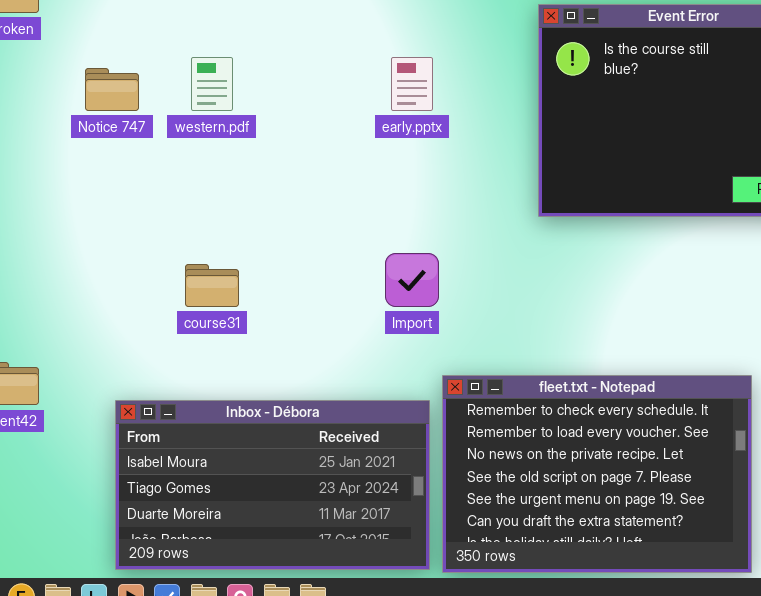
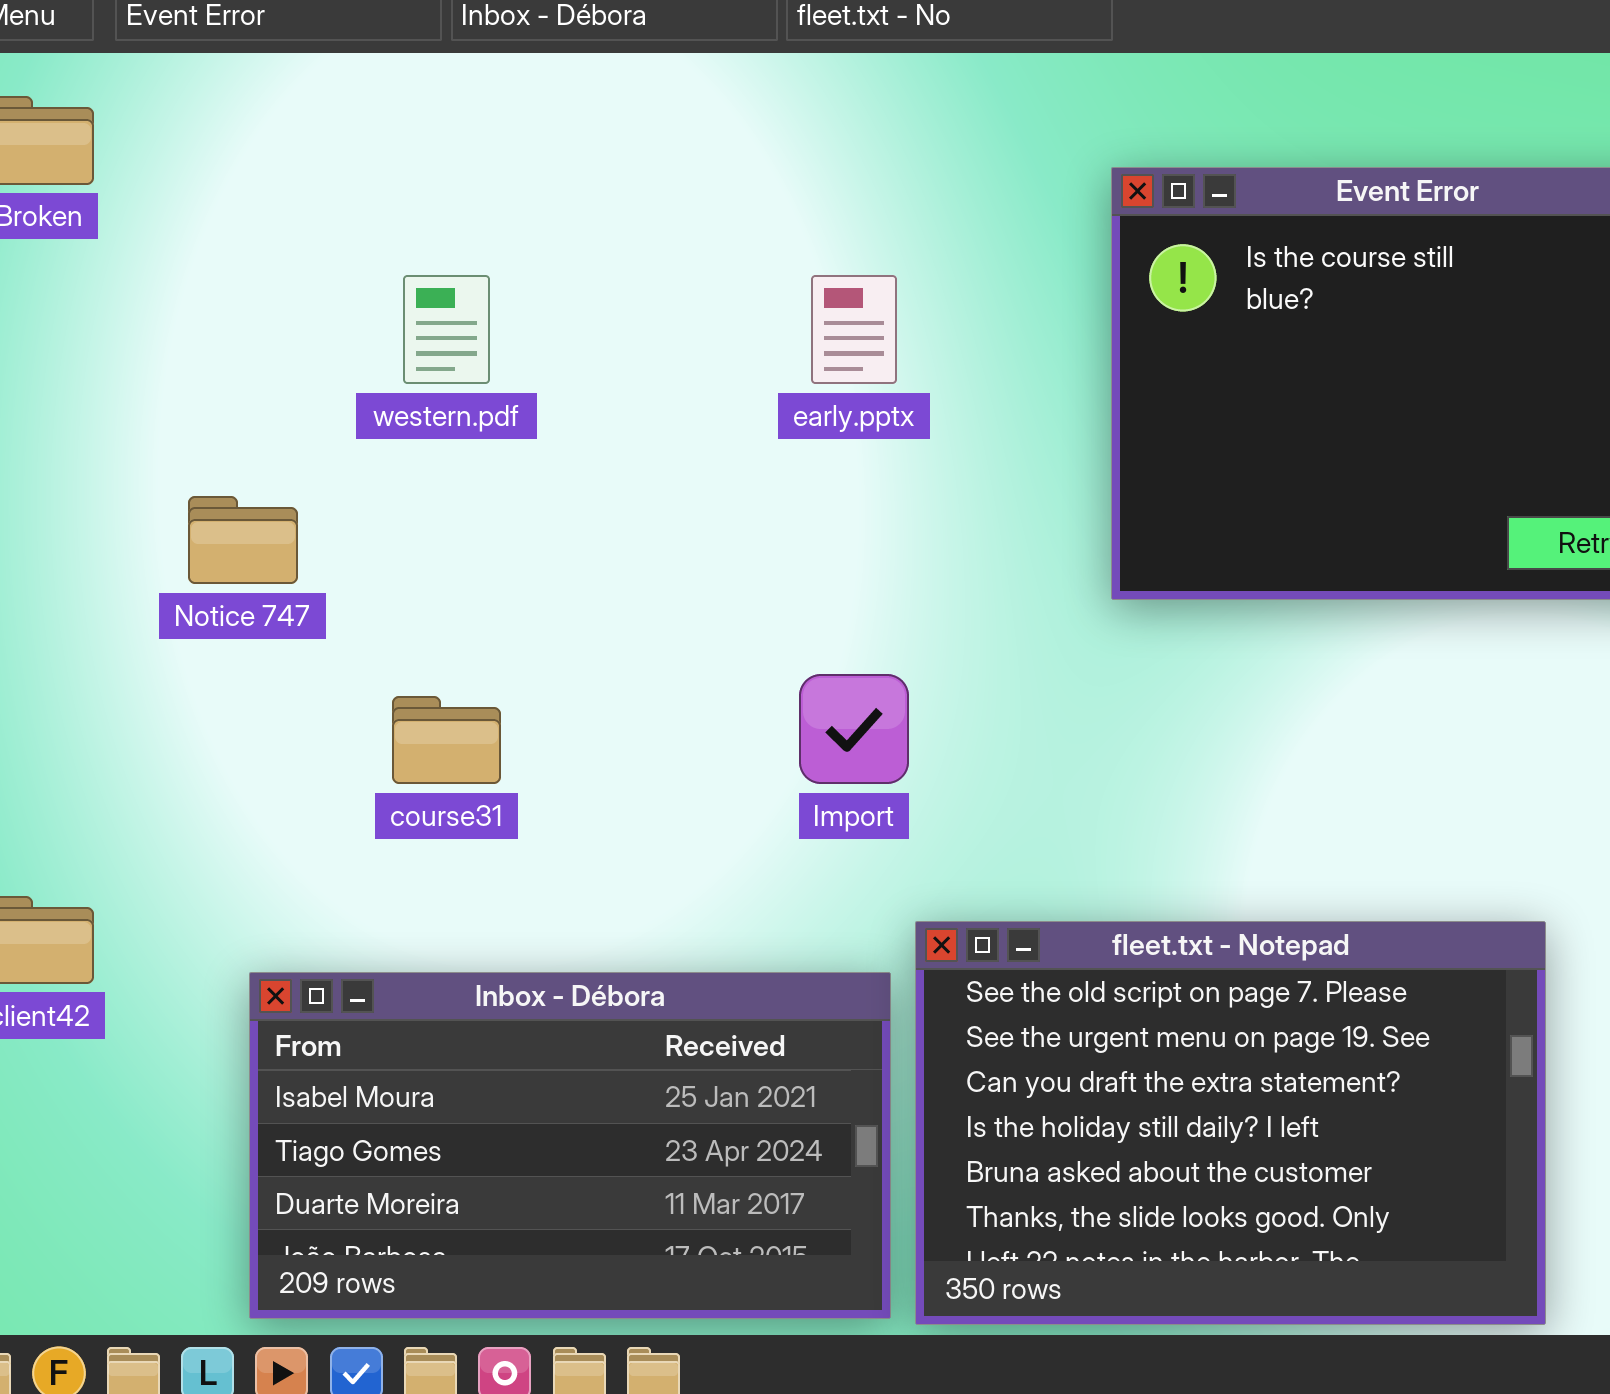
Notice 747: [85,68,139,111] -> [188,496,298,584], moved
fleet.txt - Notepad: [442,375,752,573] -> [915,921,1546,1325], scrolled down 3 rows

